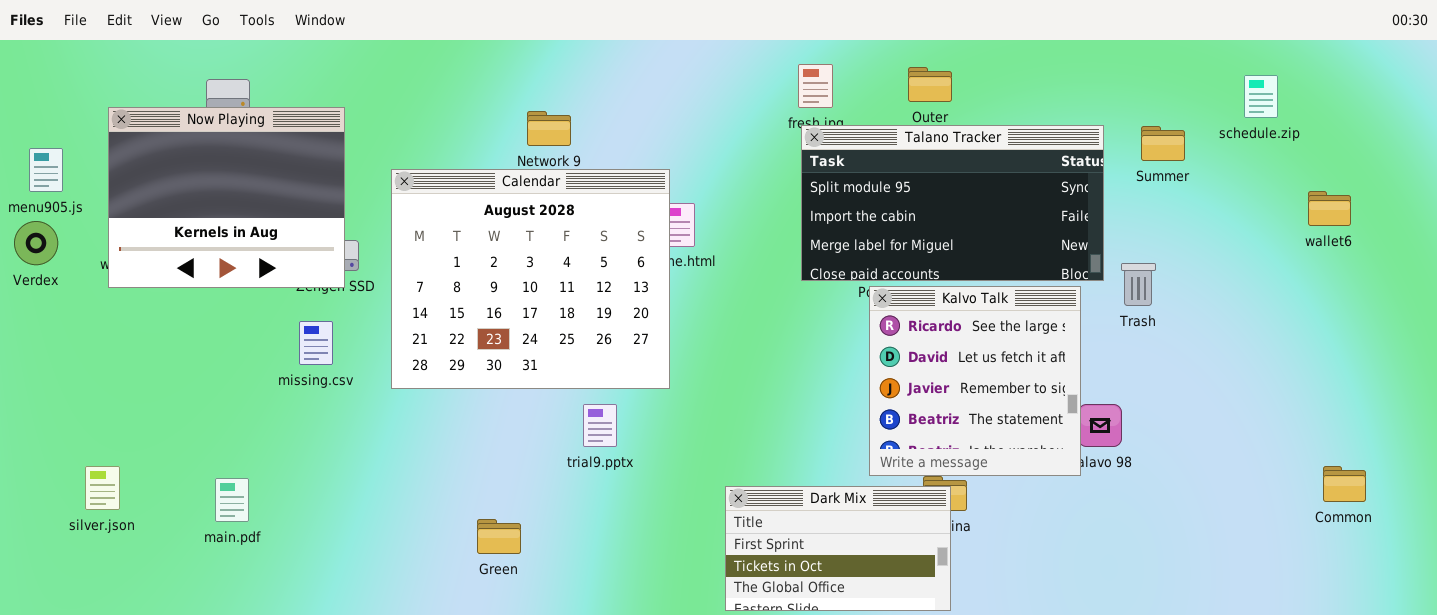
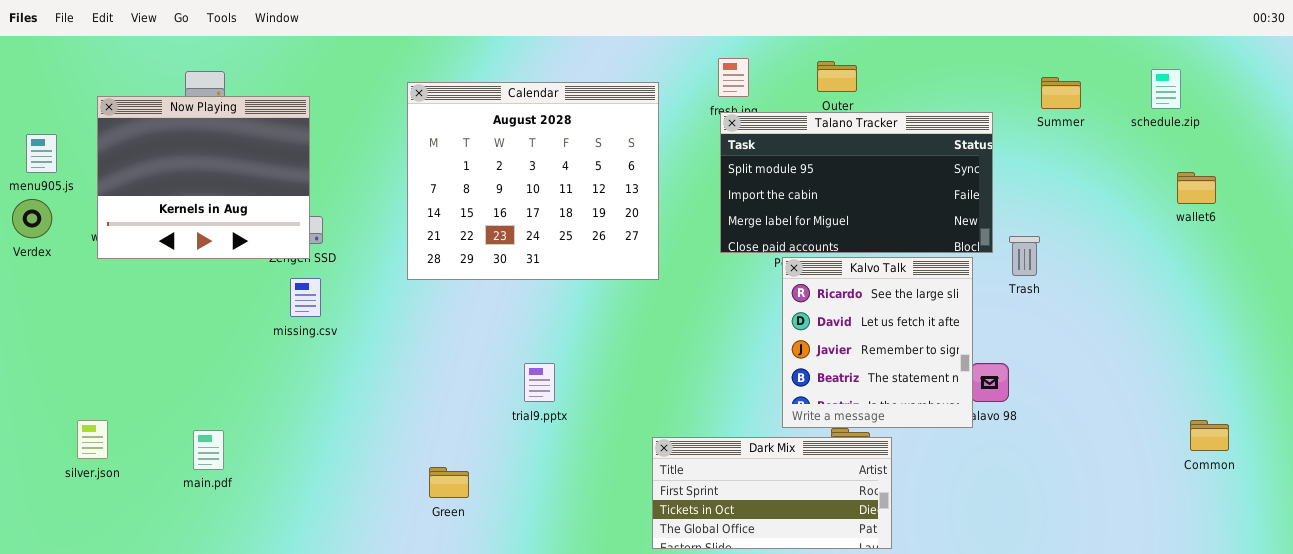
schedule.zip: [1244,75,1278,118] -> [1151,69,1181,109], moved
Summer: [1141,126,1185,161] -> [1041,77,1081,109], moved
Calendar: [391,169,670,389] -> [407,82,659,280], moved
missing.csv: [299,321,333,365] -> [290,278,321,317], moved
Dark Mix: [725,486,951,611] -> [652,437,892,549], resized

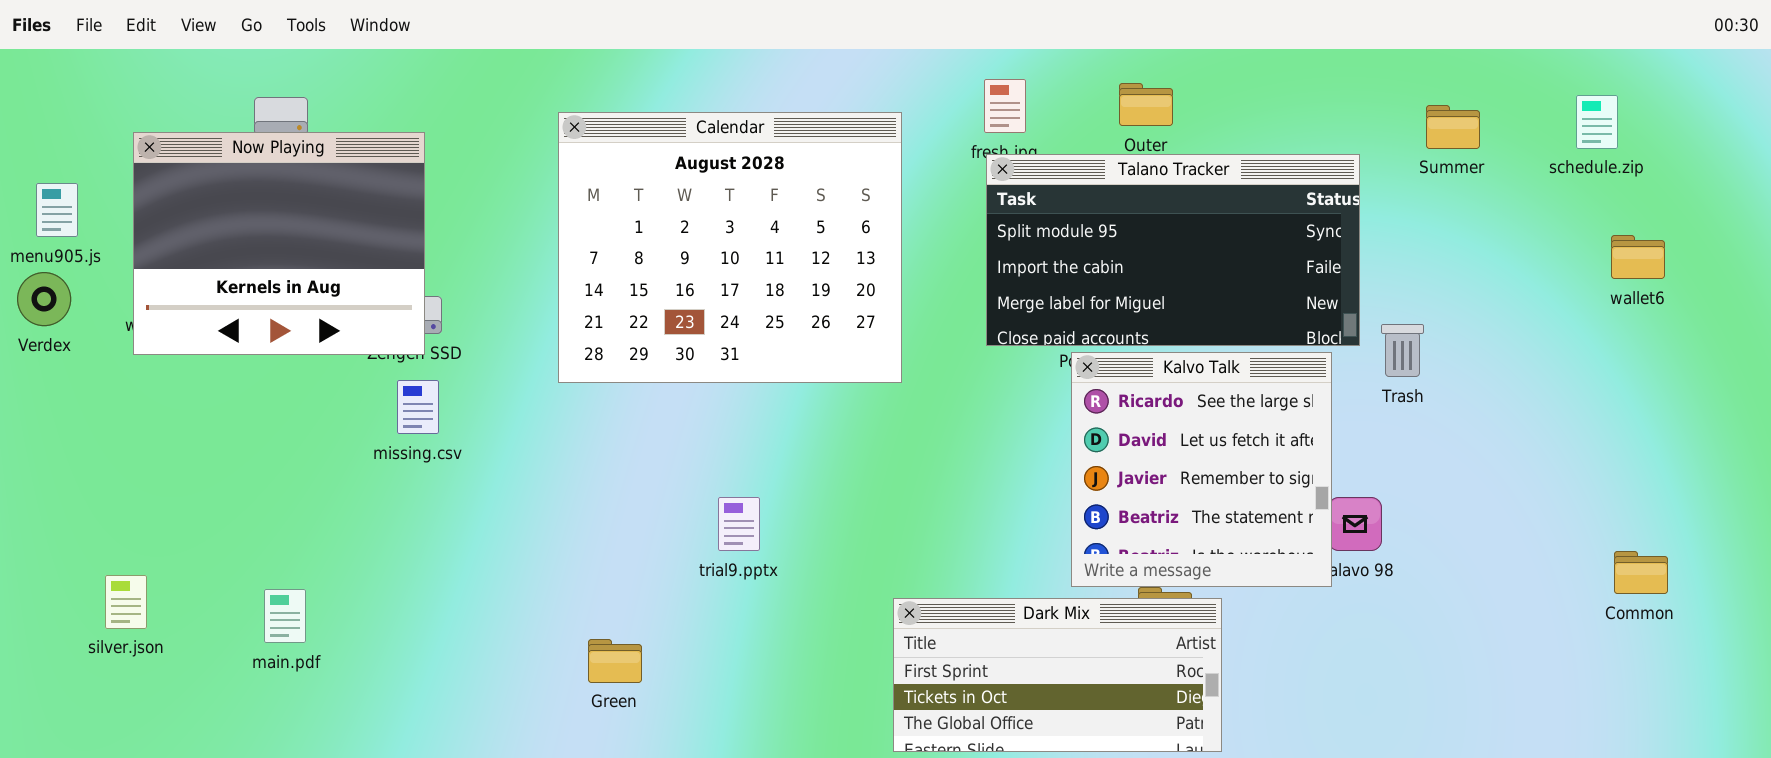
Common: [1190,420,1229,451] -> [1614,551,1668,594], moved

